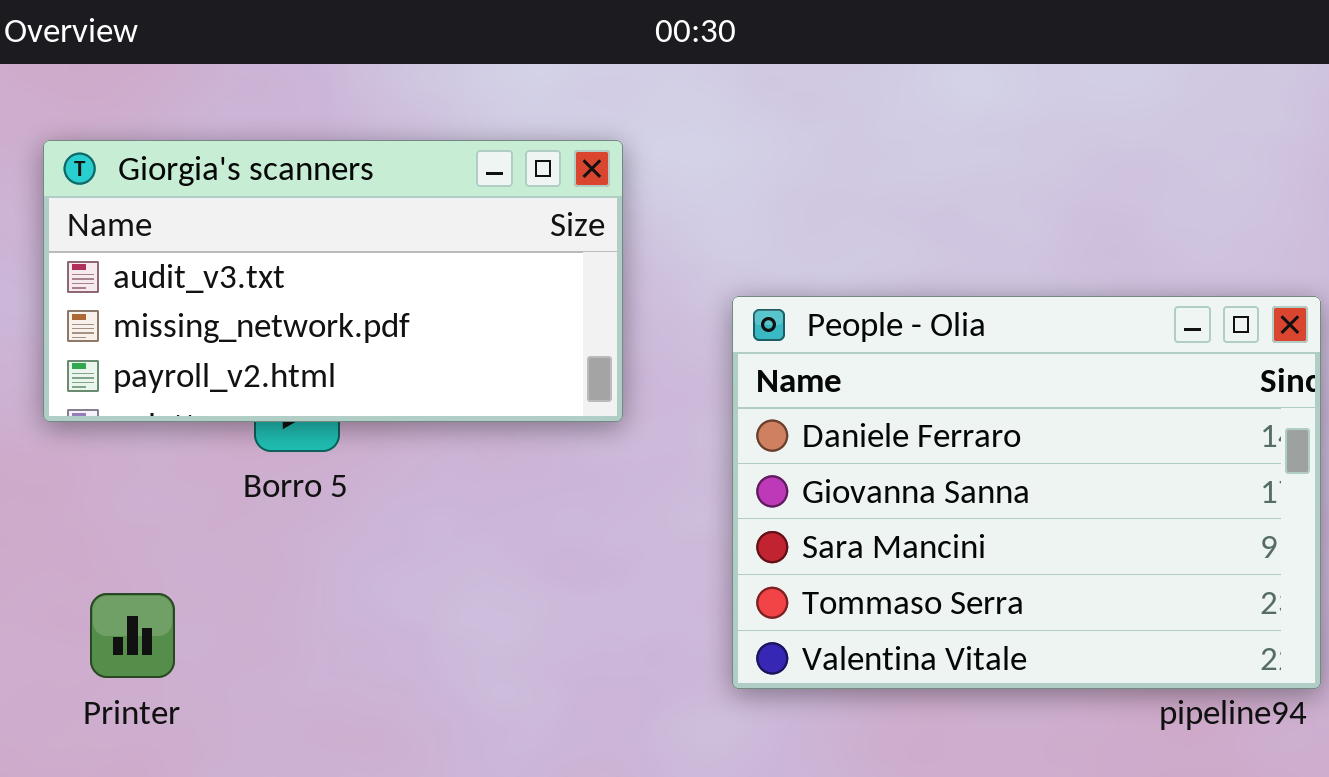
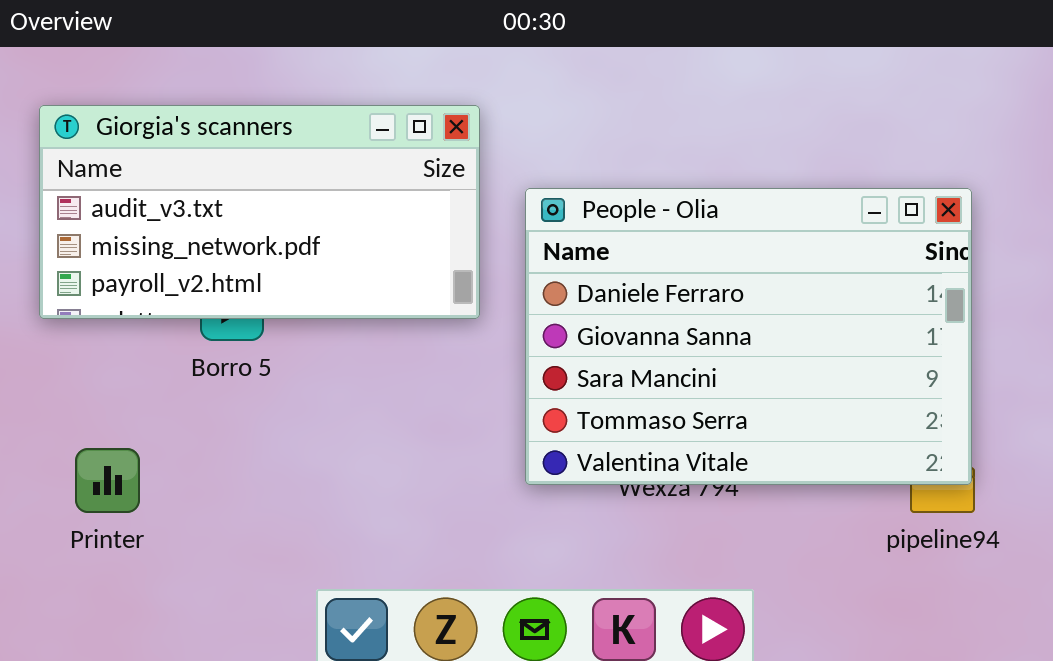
People - Olia: [732,296,1321,689] -> [525,188,972,485], moved

